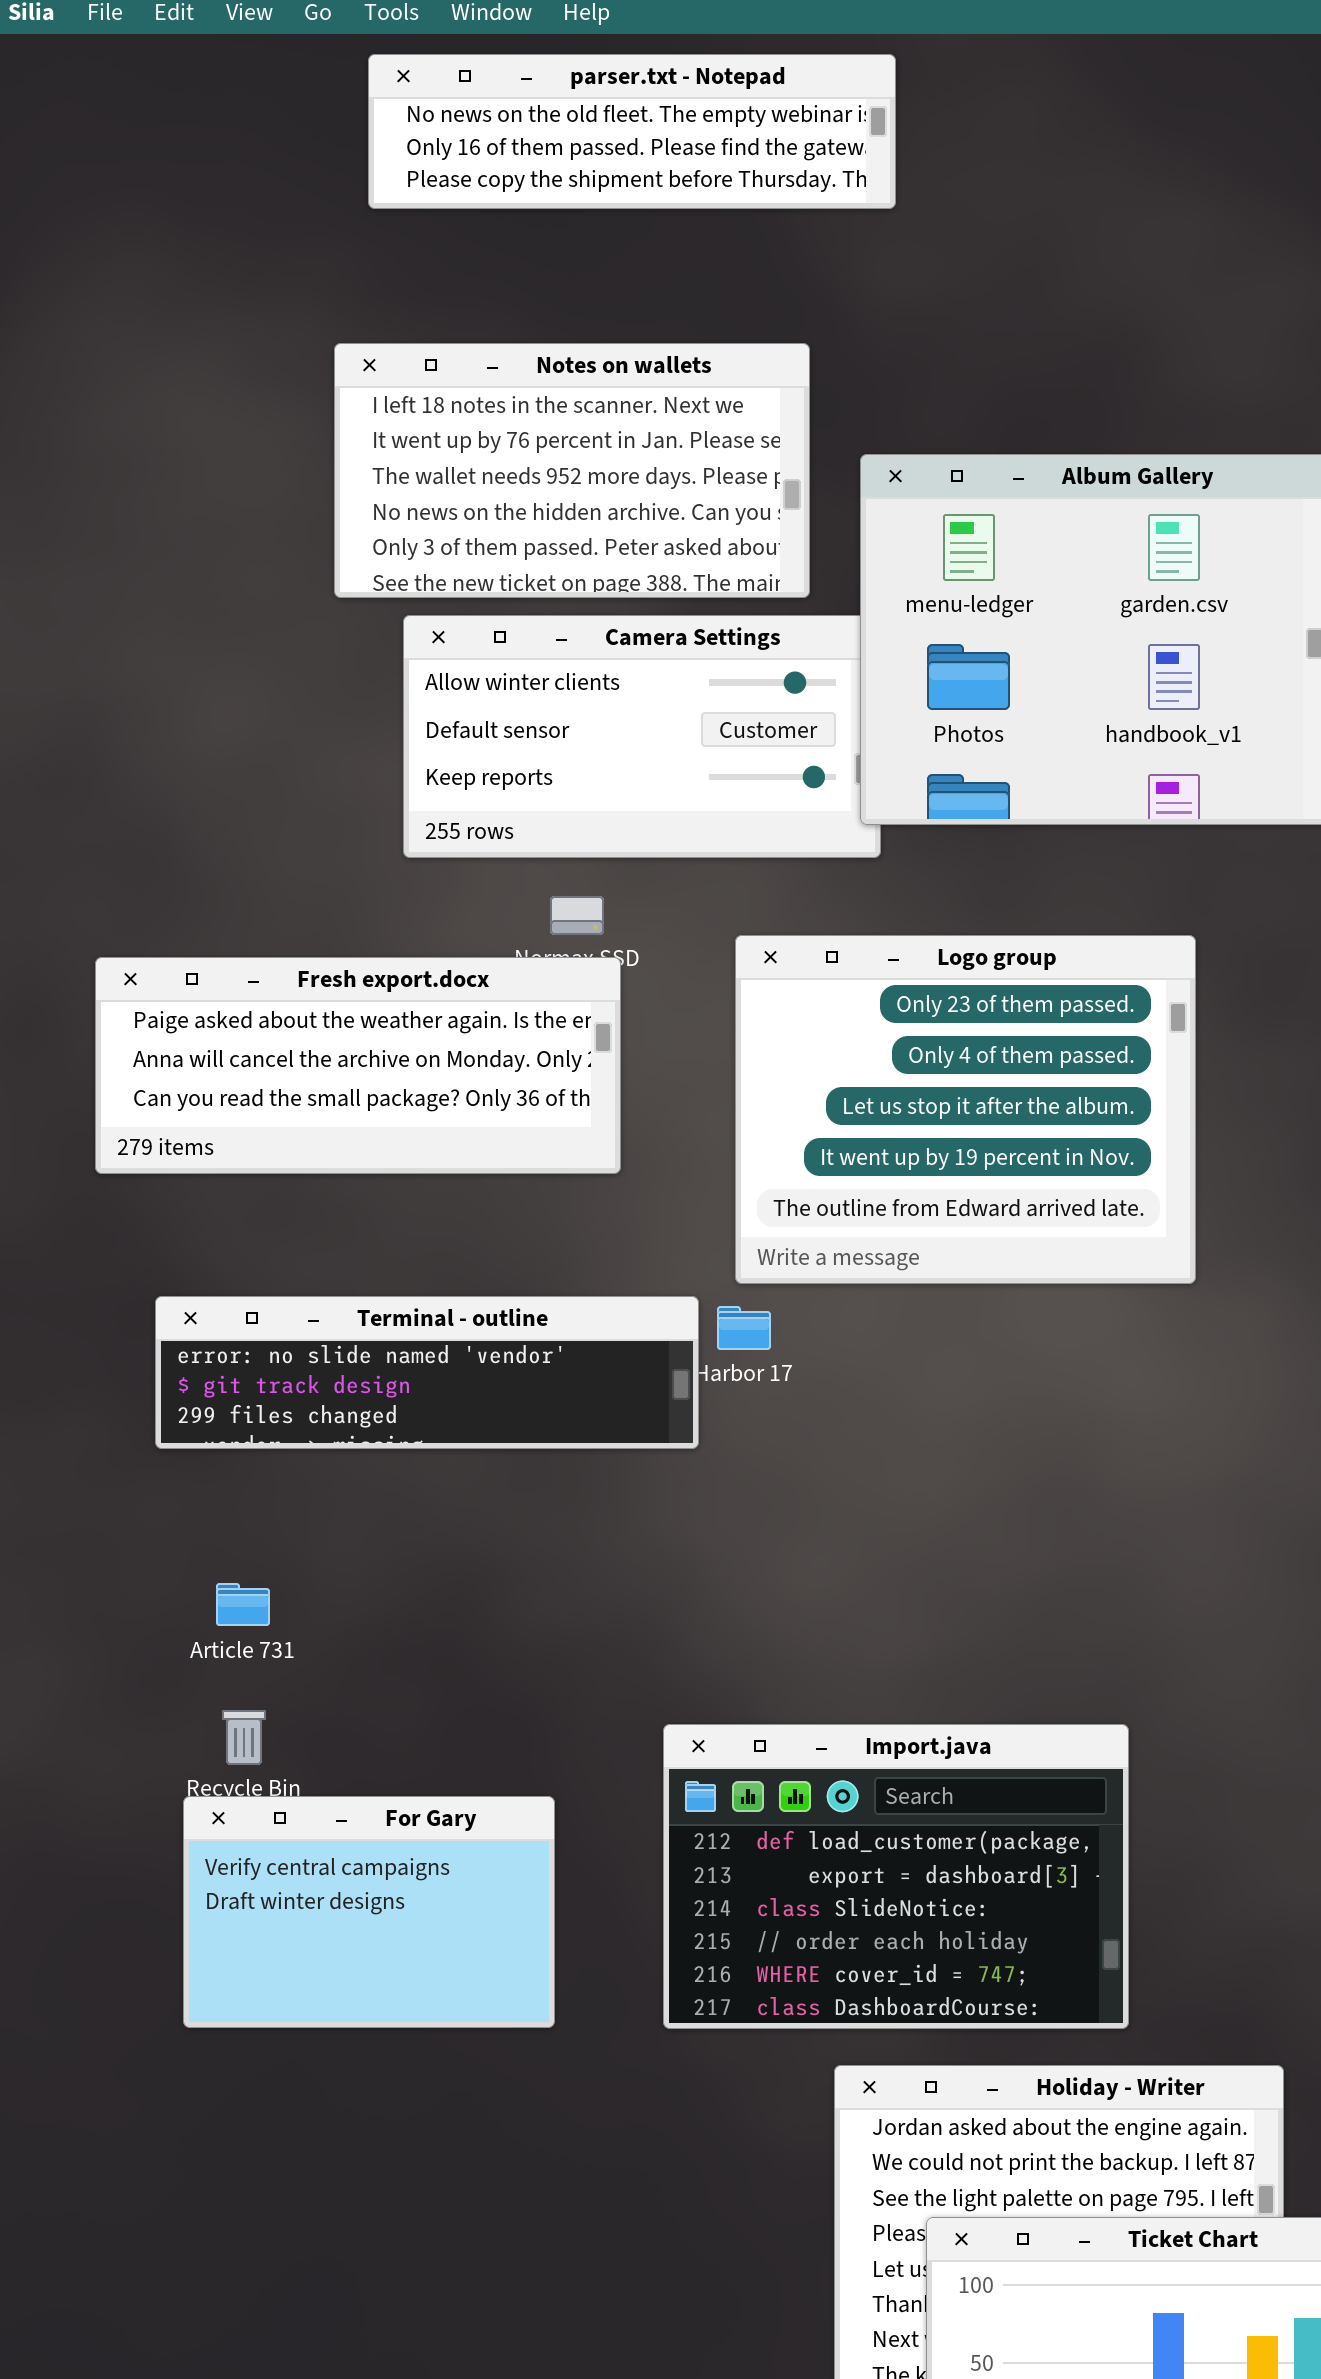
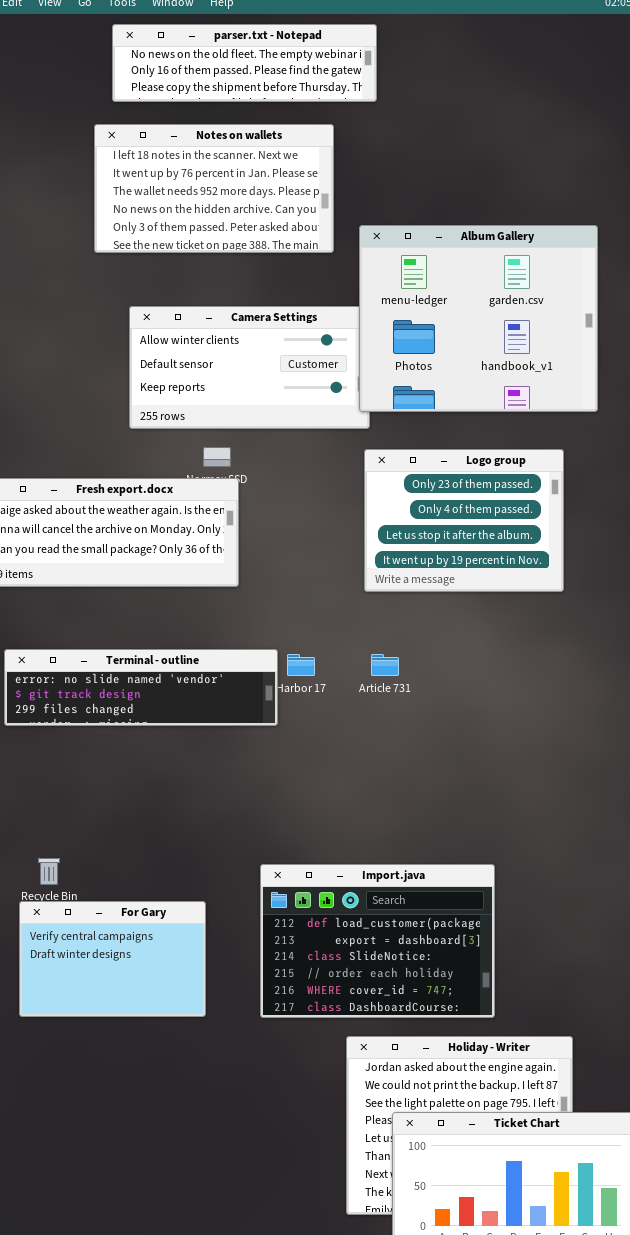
Notes on wallets: [334,343,810,598] -> [94,124,334,253], moved
Logo group: [735,935,1196,1284] -> [364,449,564,592], moved, resized
Article 731: [216,1583,270,1626] -> [371,654,399,676], moved

